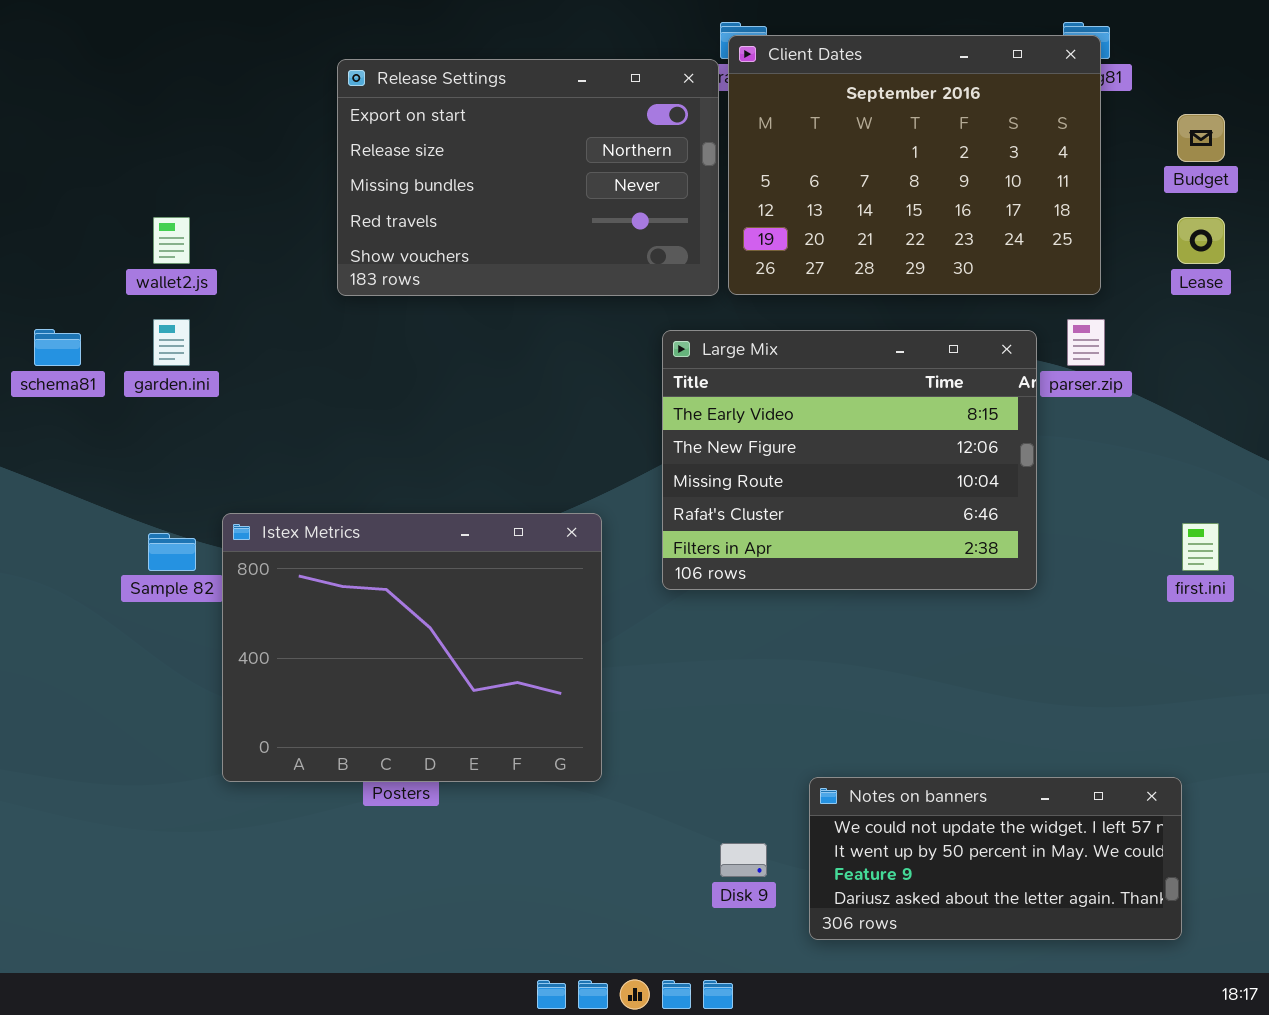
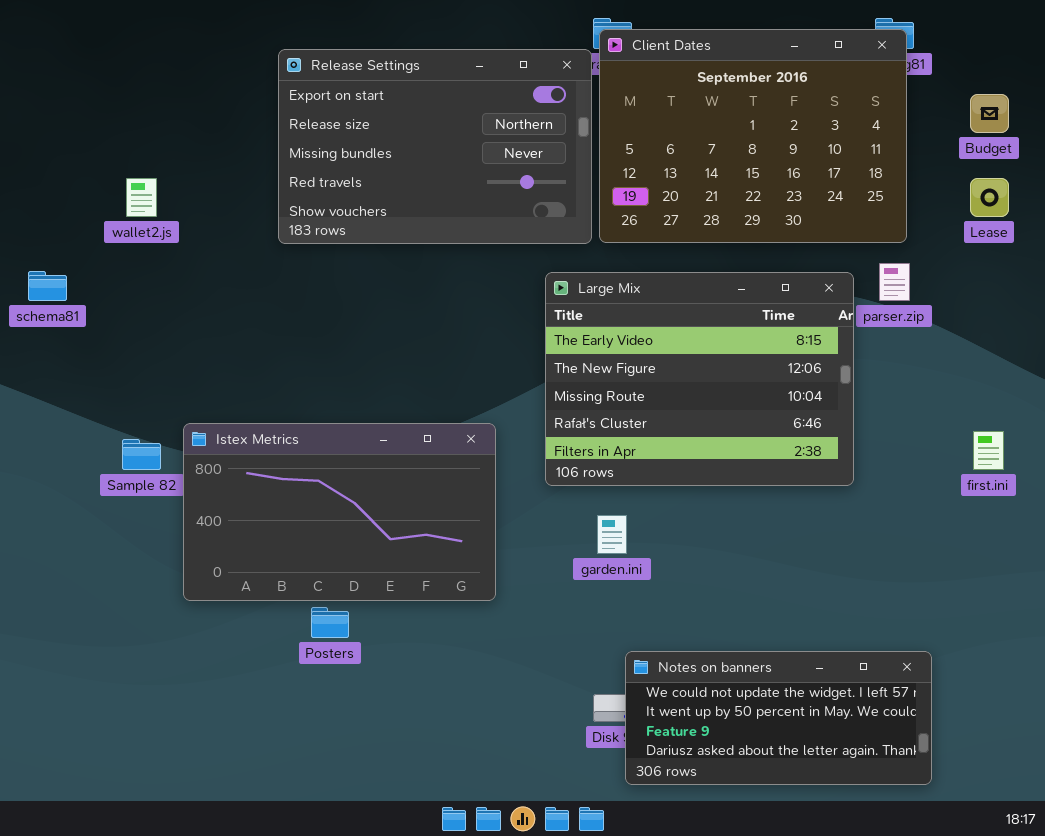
garden.ini: [153,319,190,366] -> [597,515,627,554], moved
Istex Metrics: [222,513,602,782] -> [183,423,496,601], resized
Notes on banners: [809,777,1182,940] -> [625,651,932,785], moved

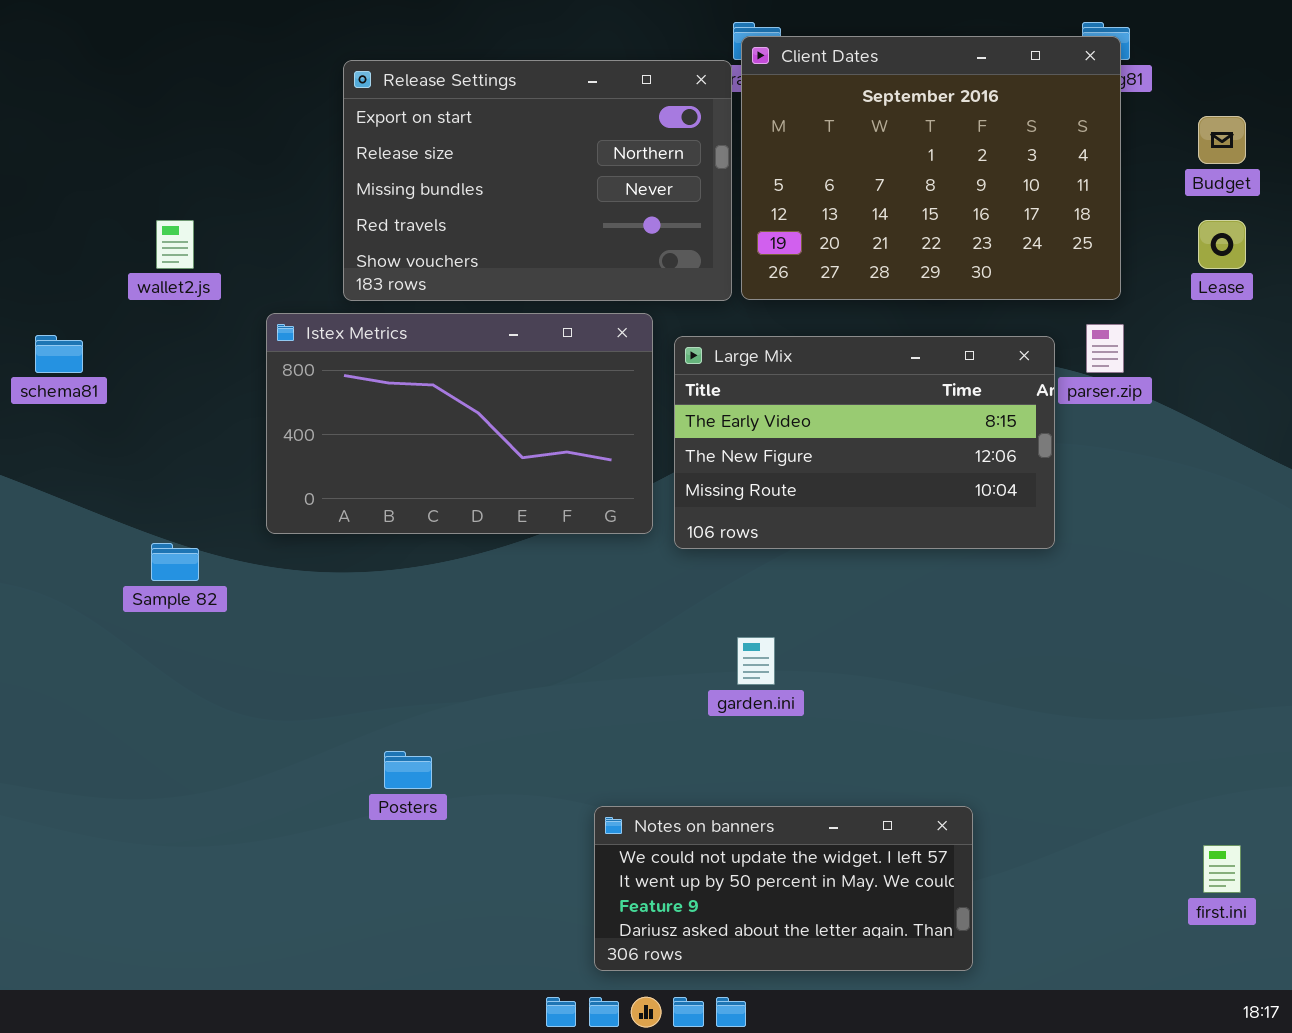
Large Mix: [545,272,854,486] -> [674,336,1055,549], resized
Istex Metrics: [183,423,496,601] -> [266,313,653,534], moved
first.ini: [973,431,1004,470] -> [1203,845,1241,893], moved
Notes on banners: [625,651,932,785] -> [594,806,973,971], moved

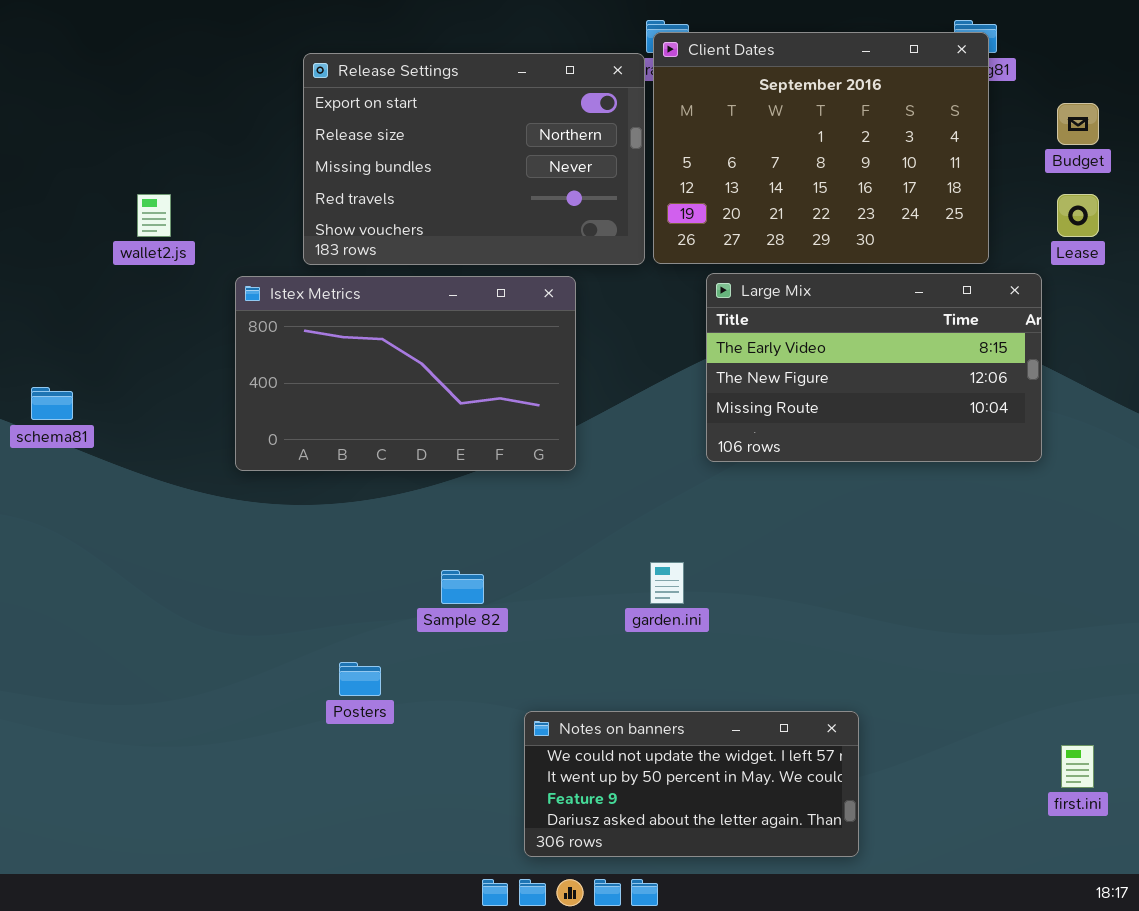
schema81: [35,335,83,373] -> [31,387,73,420], moved
Large Mix: [674,336,1055,549] -> [706,273,1042,462], moved
Sample 82: [151,543,199,581] -> [441,570,484,604], moved

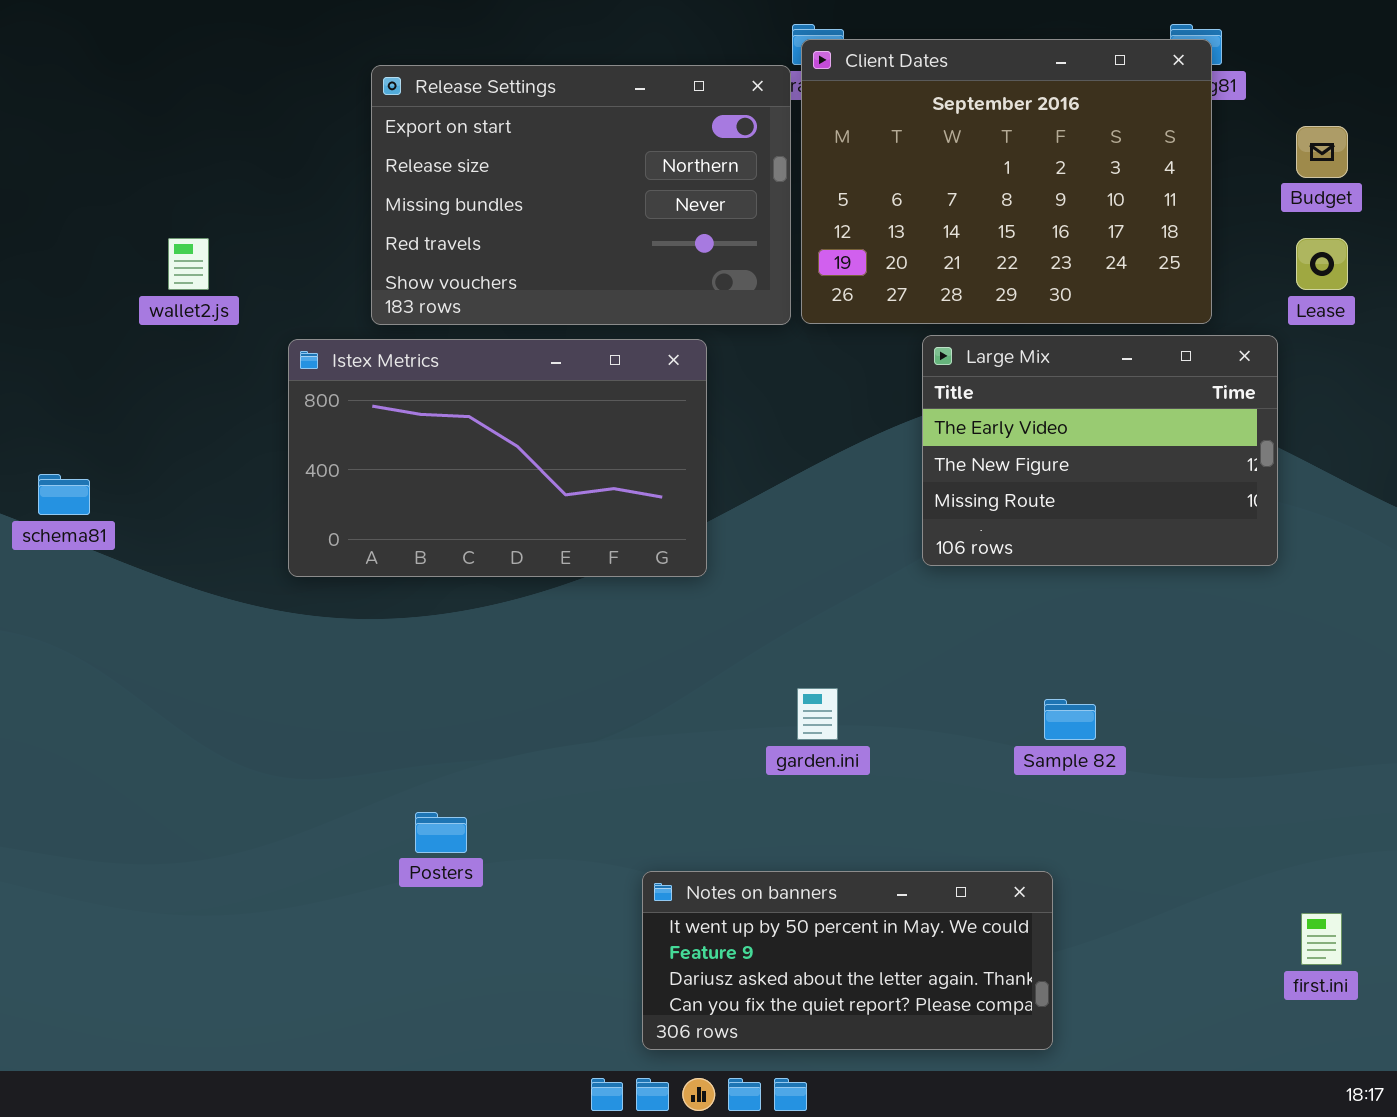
Large Mix: [706,273,1042,462] -> [922,335,1278,566], resized
Sample 82: [441,570,484,604] -> [1044,699,1096,740], moved
Notes on banners: [524,711,859,857] -> [642,871,1053,1050], scrolled down 1 row

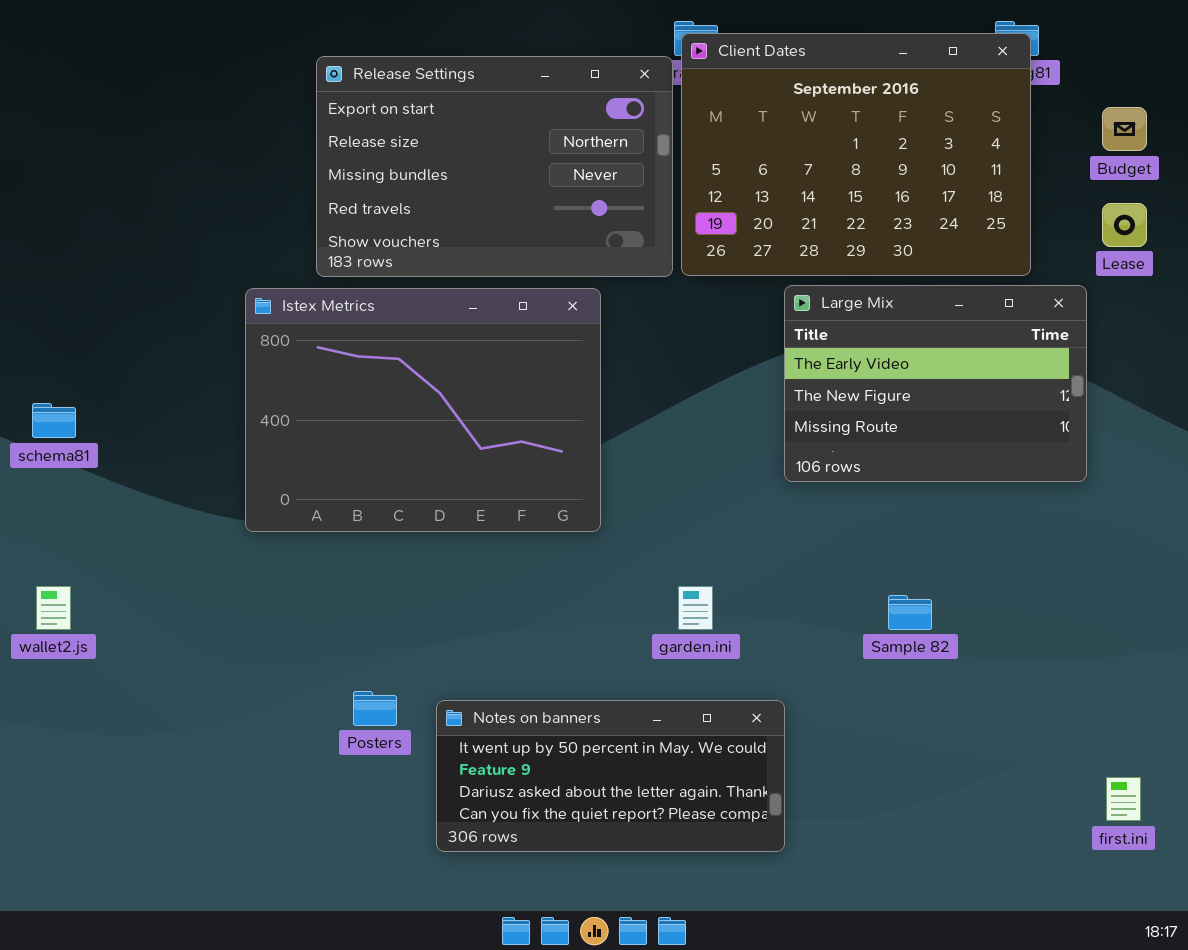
wallet2.js: [168,238,209,290] -> [36,586,71,630], moved
Istex Metrics: [288,339,707,577] -> [245,288,601,532], resized
Notes on banners: [642,871,1053,1050] -> [436,700,785,852], moved

